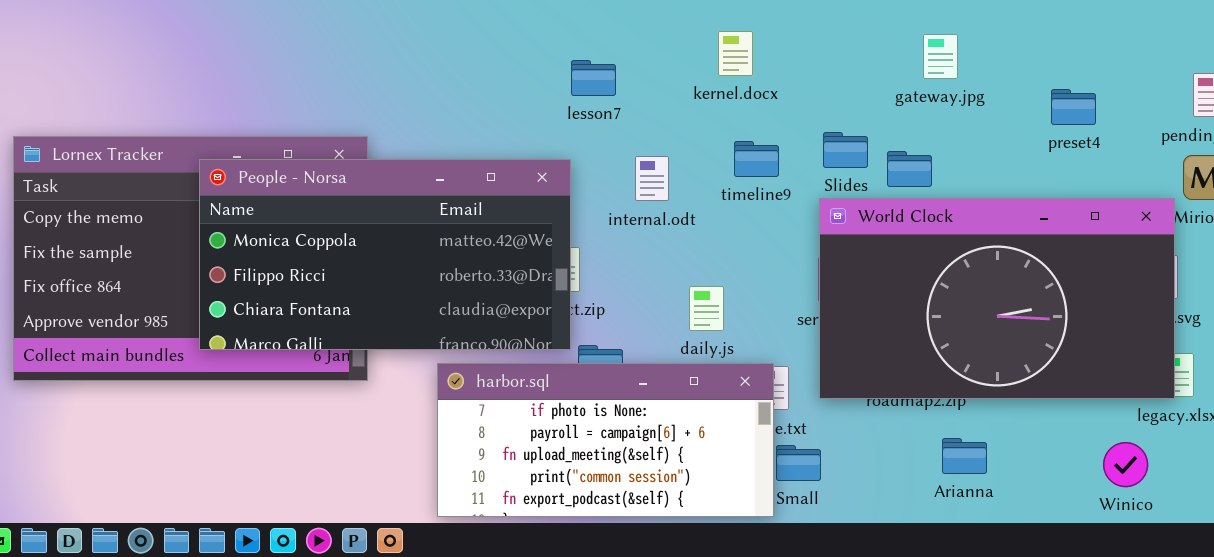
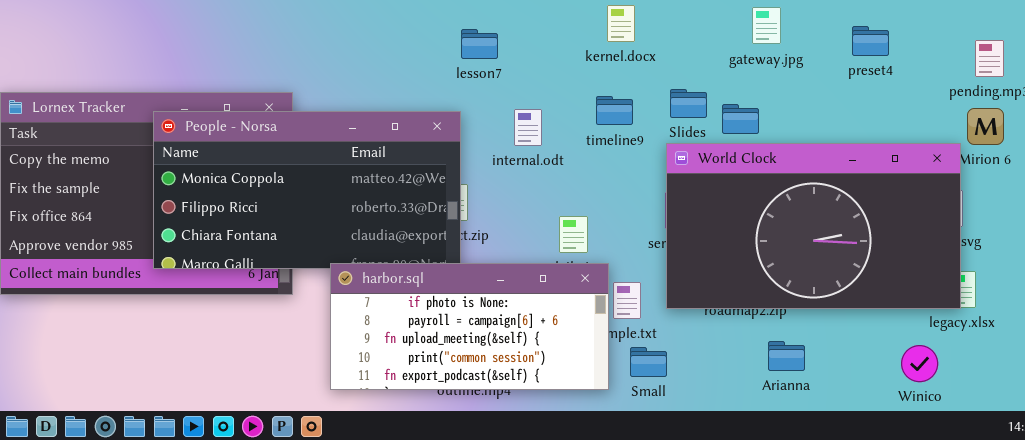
kernel.docx: [718,31,753,76] -> [607,5,635,42], moved
preset4: [1051,89,1096,125] -> [852,26,889,56], moved
harbor.sql: [437,363,774,517] -> [330,263,609,390], moved

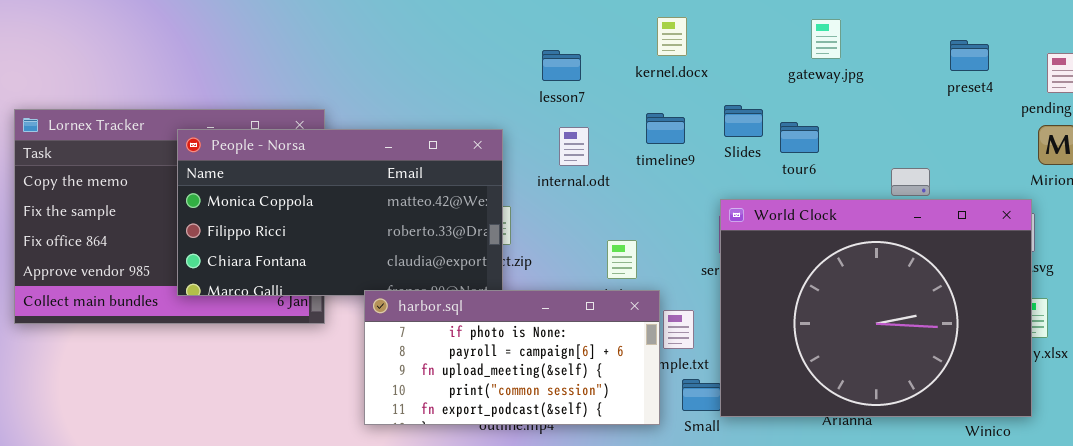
preset4: [852,26,889,56] -> [950,40,989,71], moved
lesson7: [461,29,498,59] -> [542,50,581,81], moved
World Clock: [666,143,961,309] -> [720,199,1032,417], moved, resized

